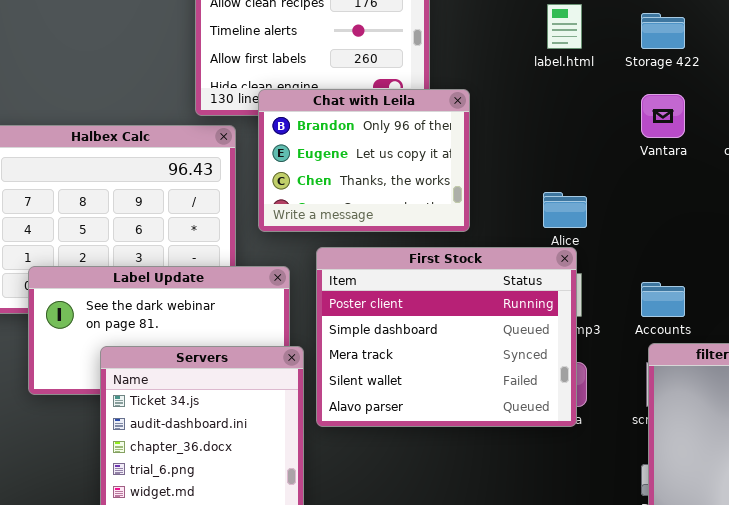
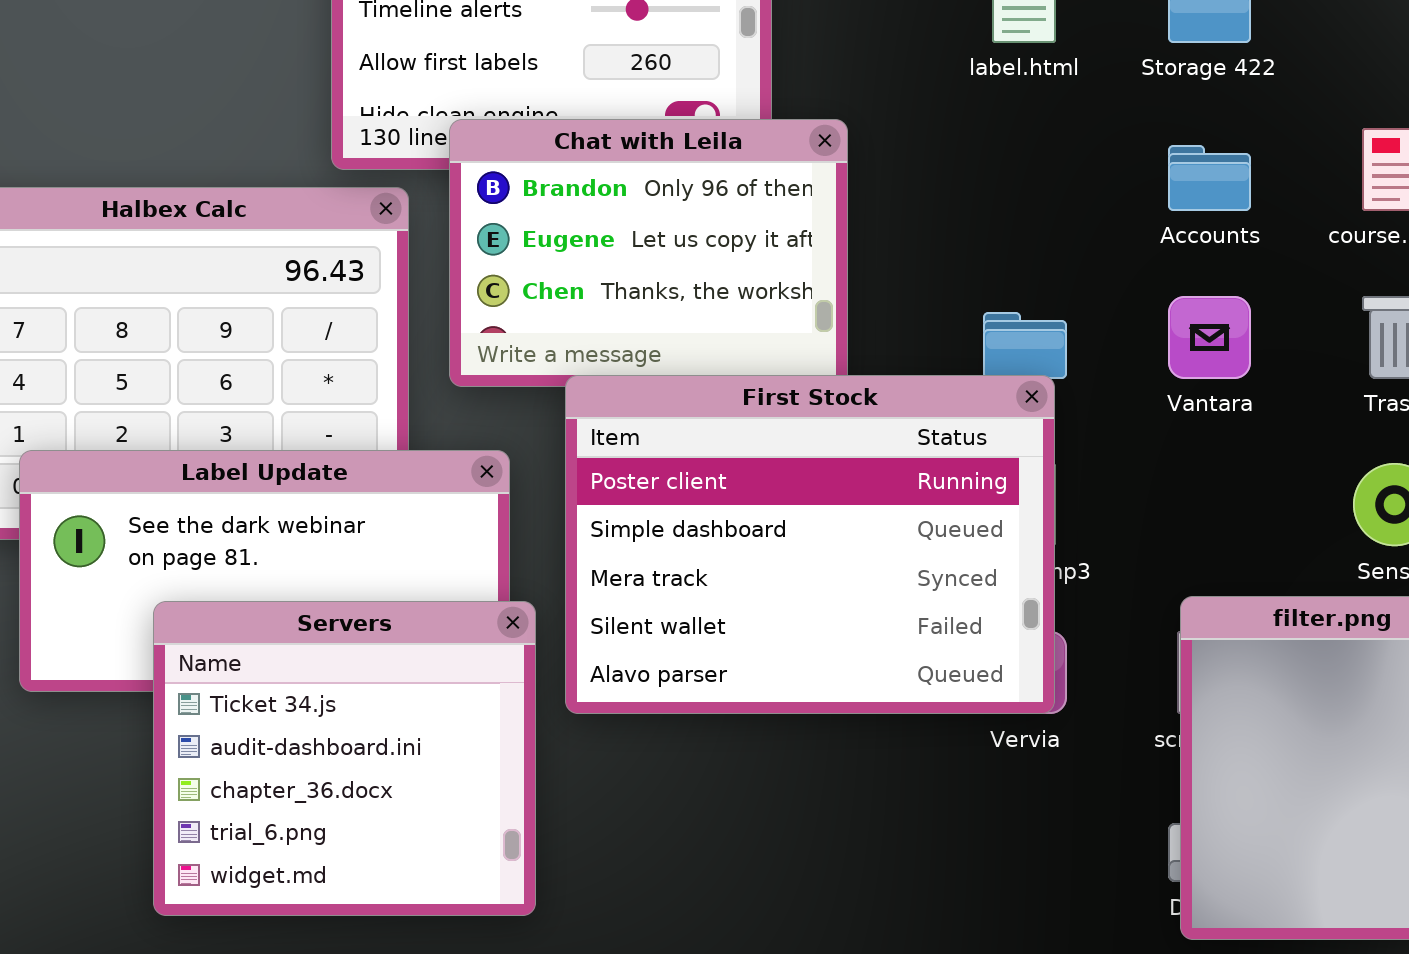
Vantara: [641,94,685,138] -> [1168,296,1251,379], moved
First Stock: [316,247,577,427] -> [565,375,1055,714], moved
Accounts: [641,282,685,317] -> [1168,145,1251,211], moved

